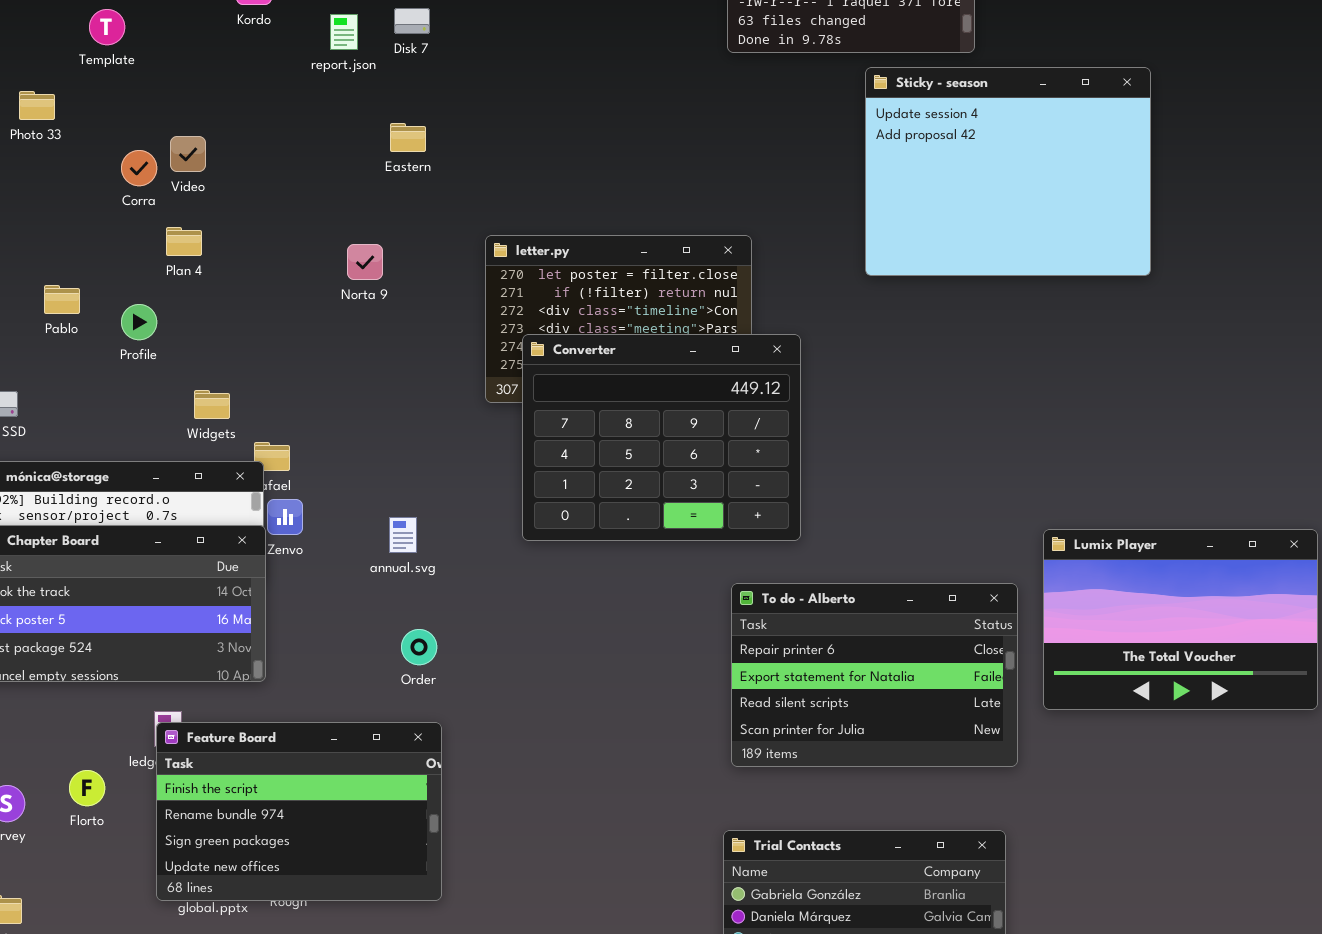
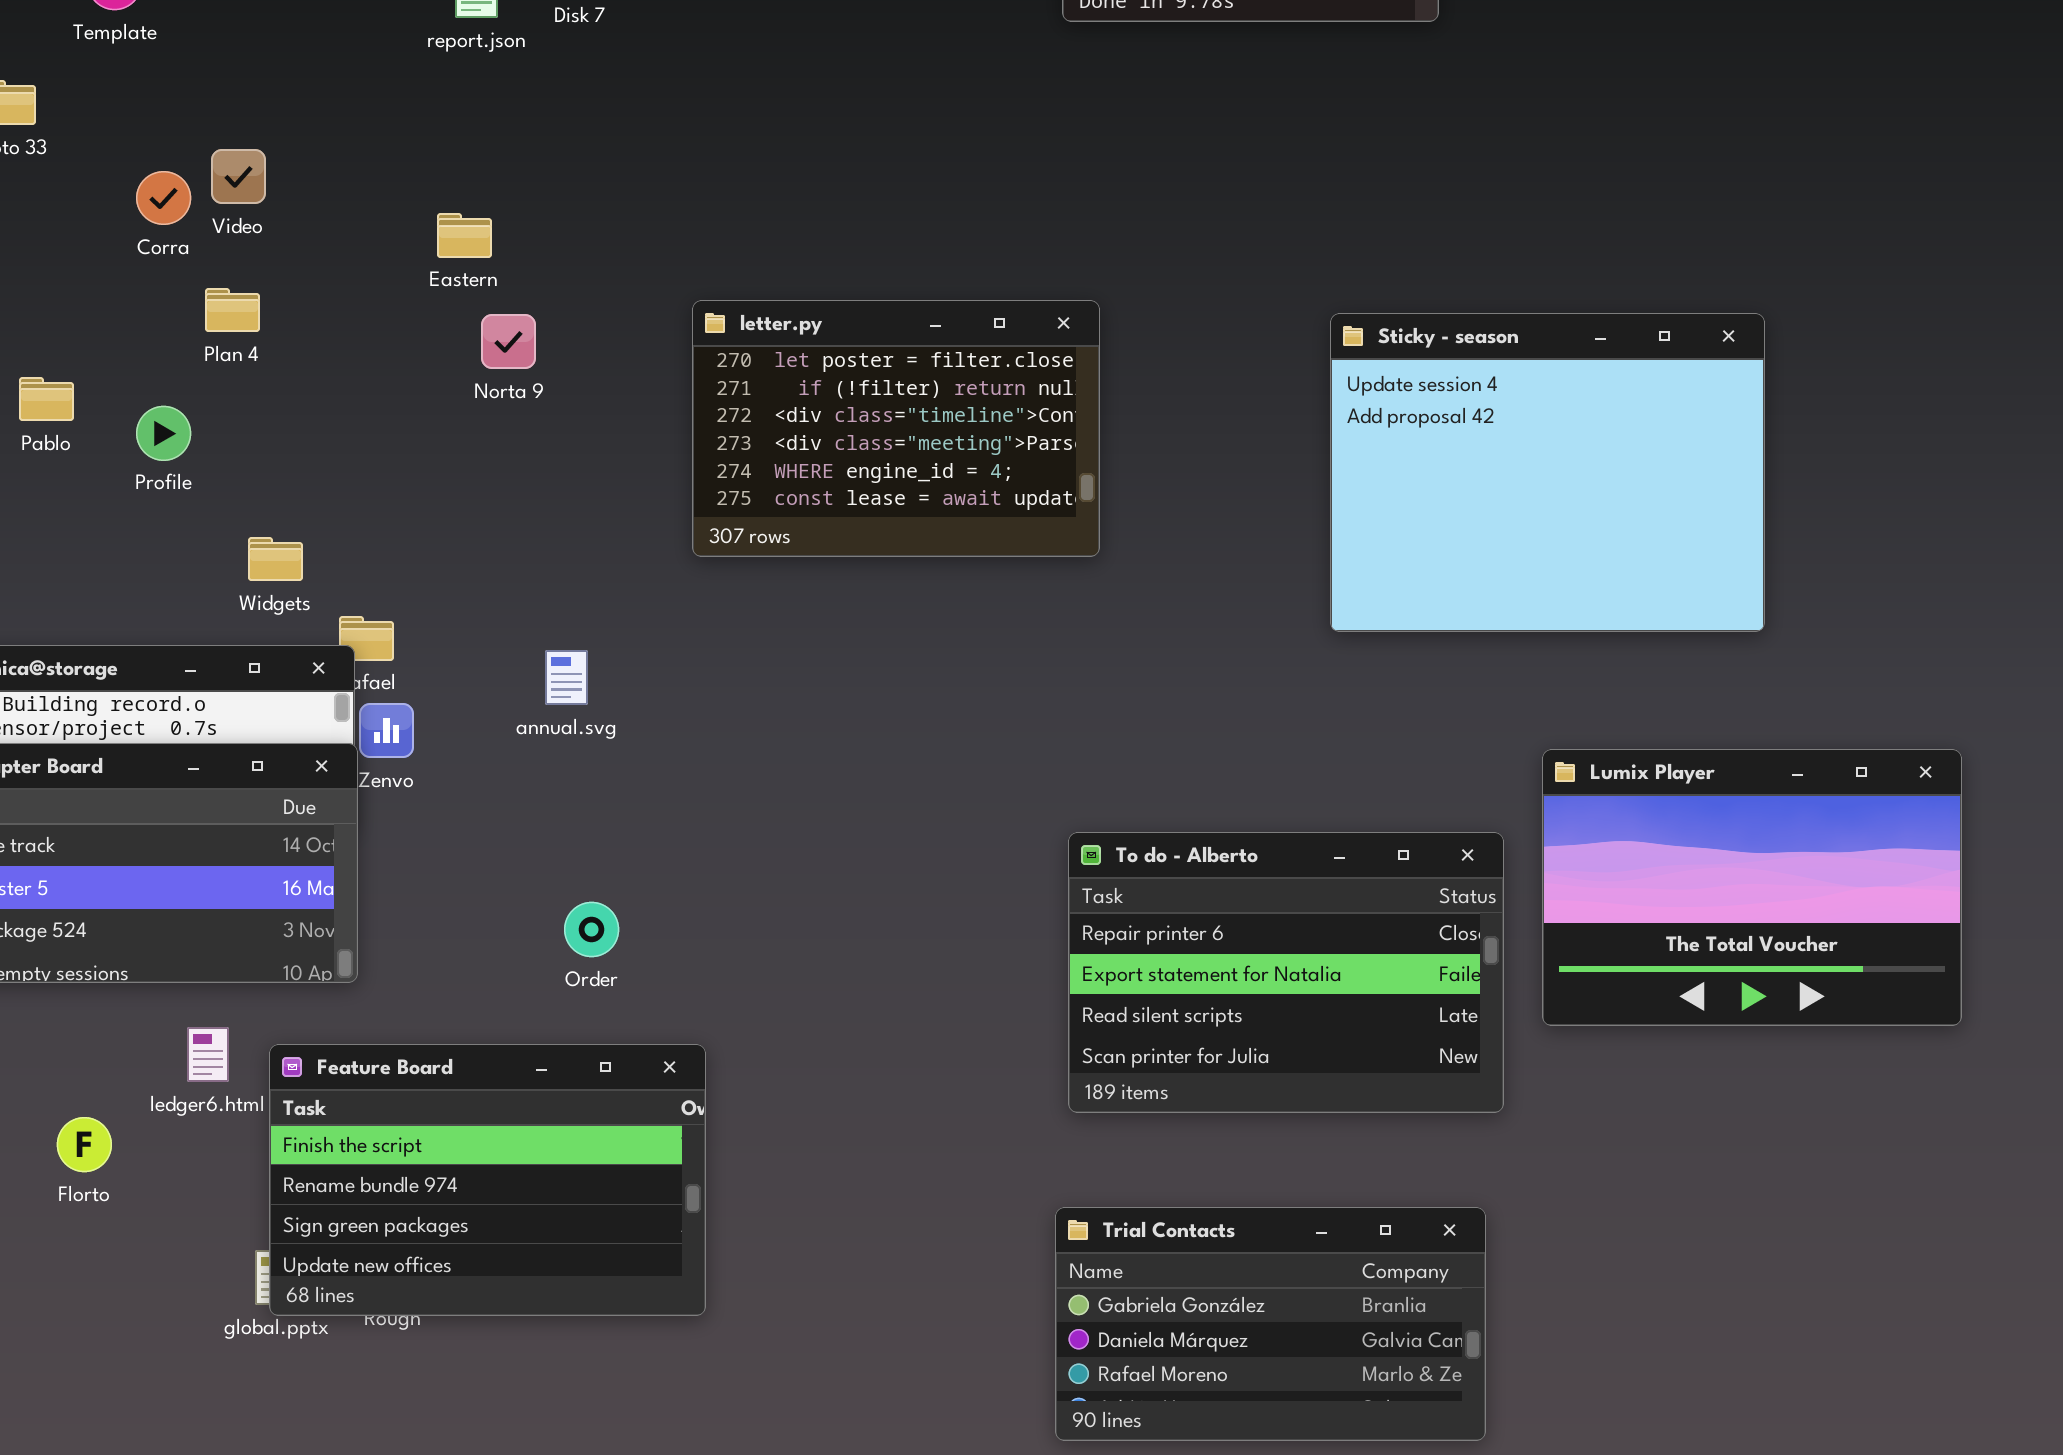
Sticky - season: [865,67,1151,276] -> [1330,313,1765,632], moved
Eastern: [390,123,426,152] -> [437,213,492,258], moved
Converter: [522,334,801,541] -> none, closed
annual.svg: [389,517,417,553] -> [545,650,588,705], moved
Feature Board: [156,722,442,901] -> [269,1044,706,1316], moved

